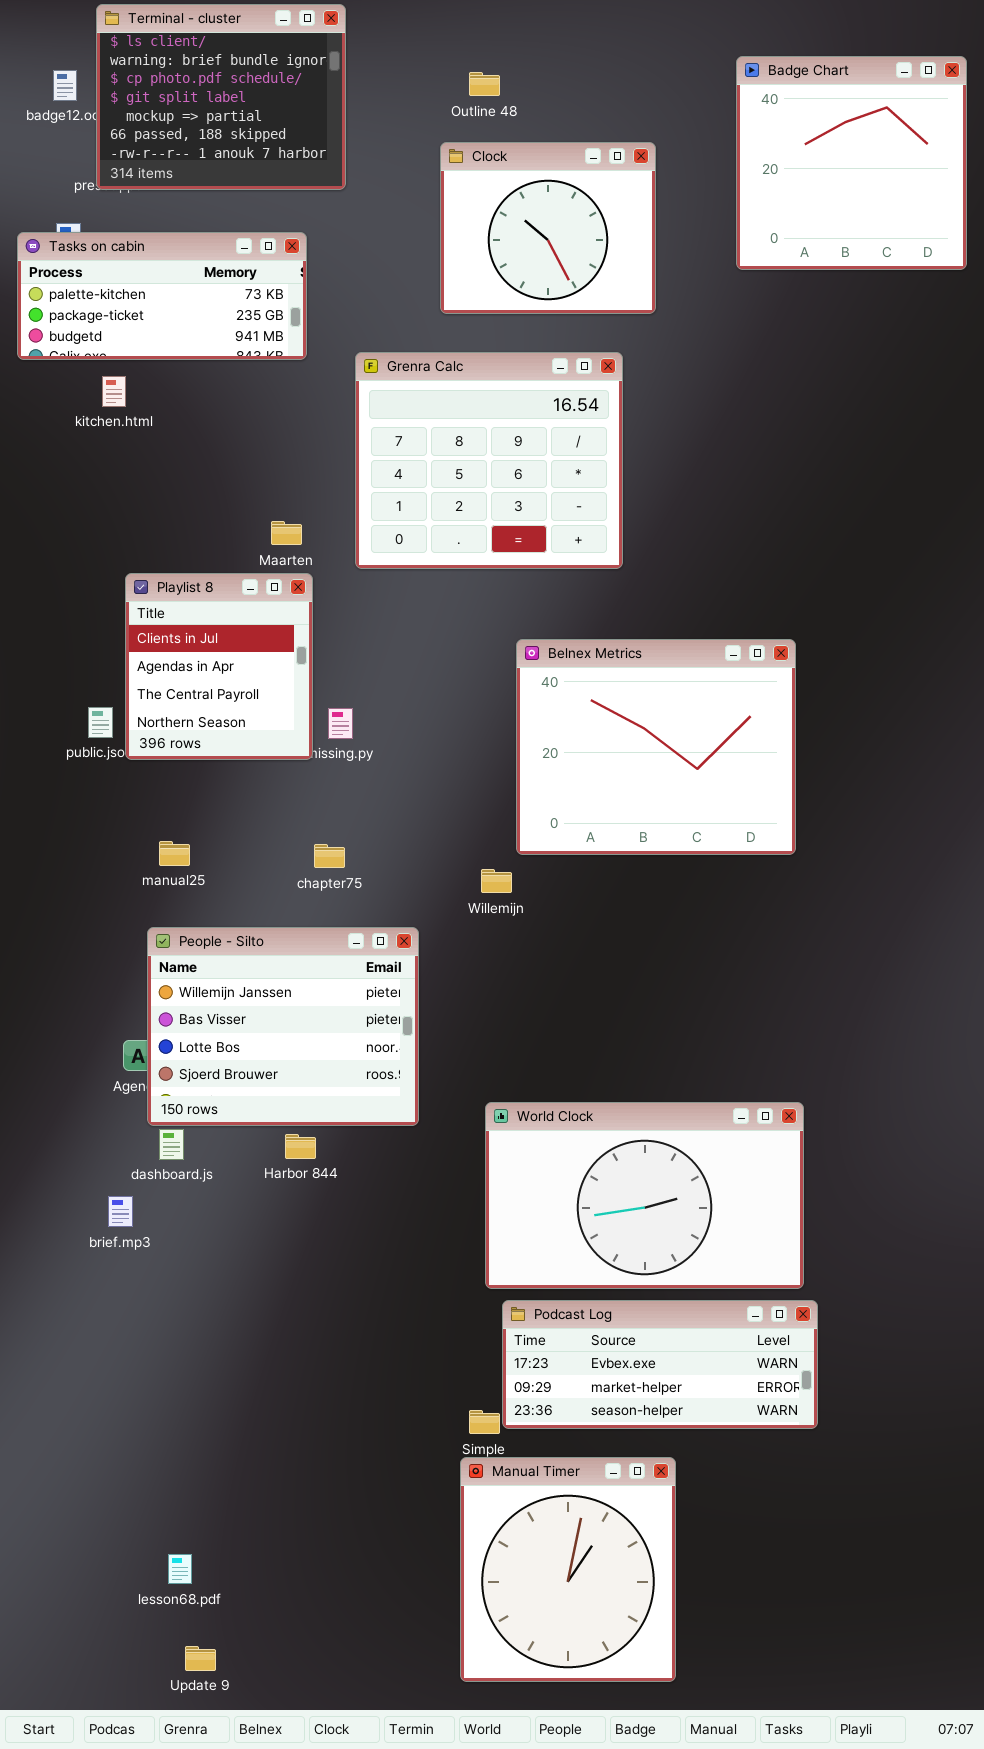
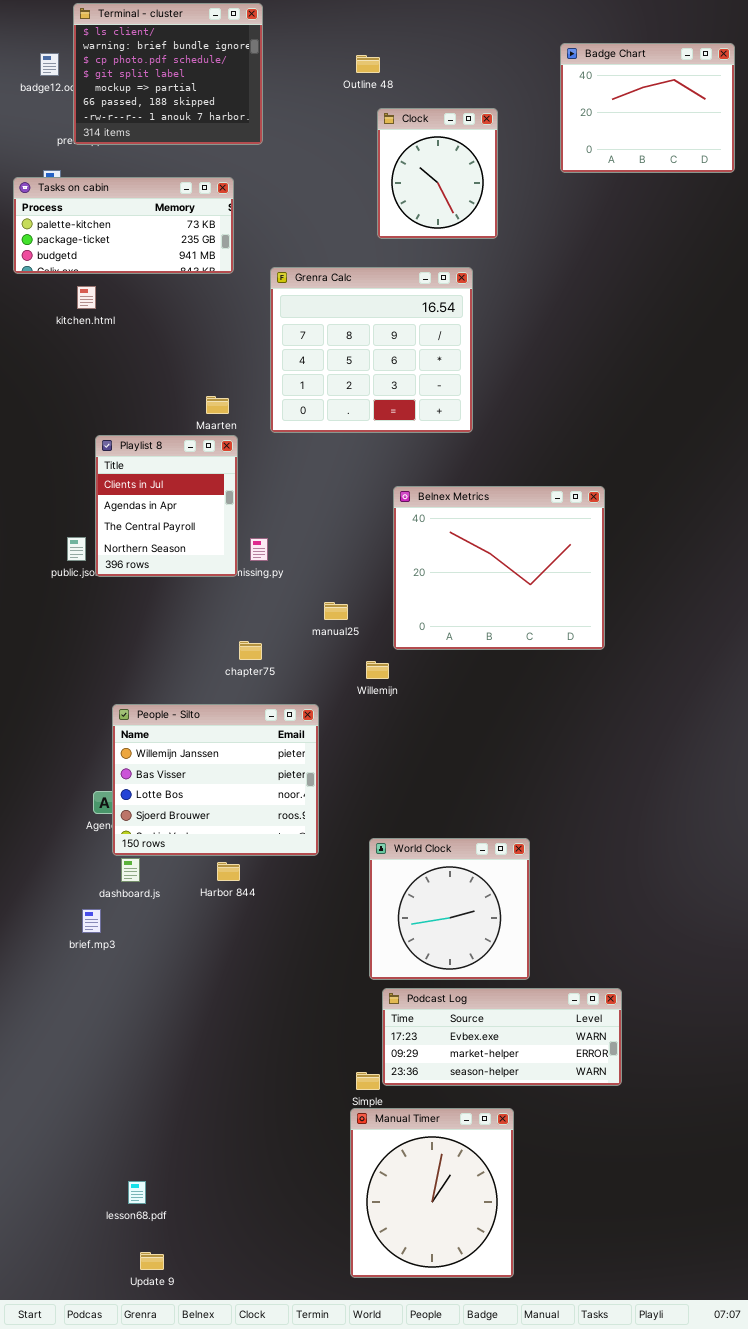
Badge Chart: [736,56,967,270] -> [560,43,735,173], resized
Clock: [440,142,656,314] -> [377,108,498,239], resized
manual25: [159,841,190,866] -> [324,602,348,620], moved
World Clock: [485,1102,804,1289] -> [369,838,530,980], resized

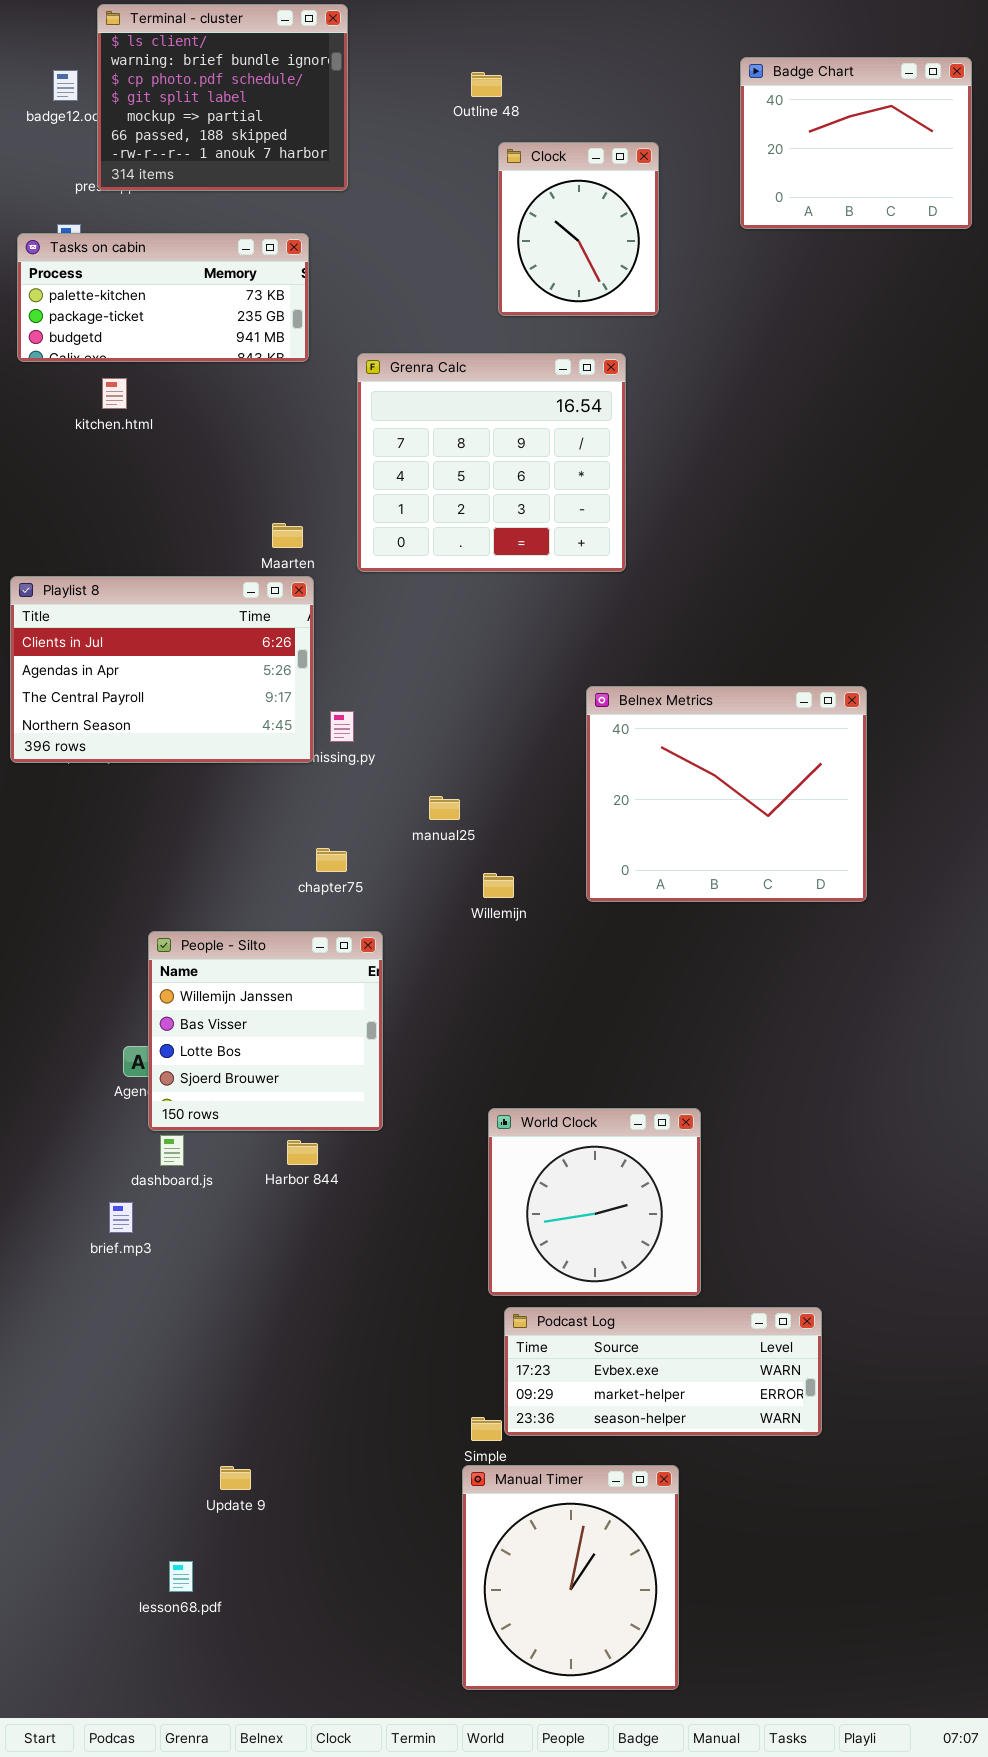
Playlist 8: [95,435,238,577] -> [10,576,314,763], resized
Belnex Metrics: [393,486,605,650] -> [586,686,867,902], moved
People - Silto: [112,704,319,856] -> [148,931,383,1131], resized
Update 9: [140,1252,164,1270] -> [220,1466,251,1490], moved

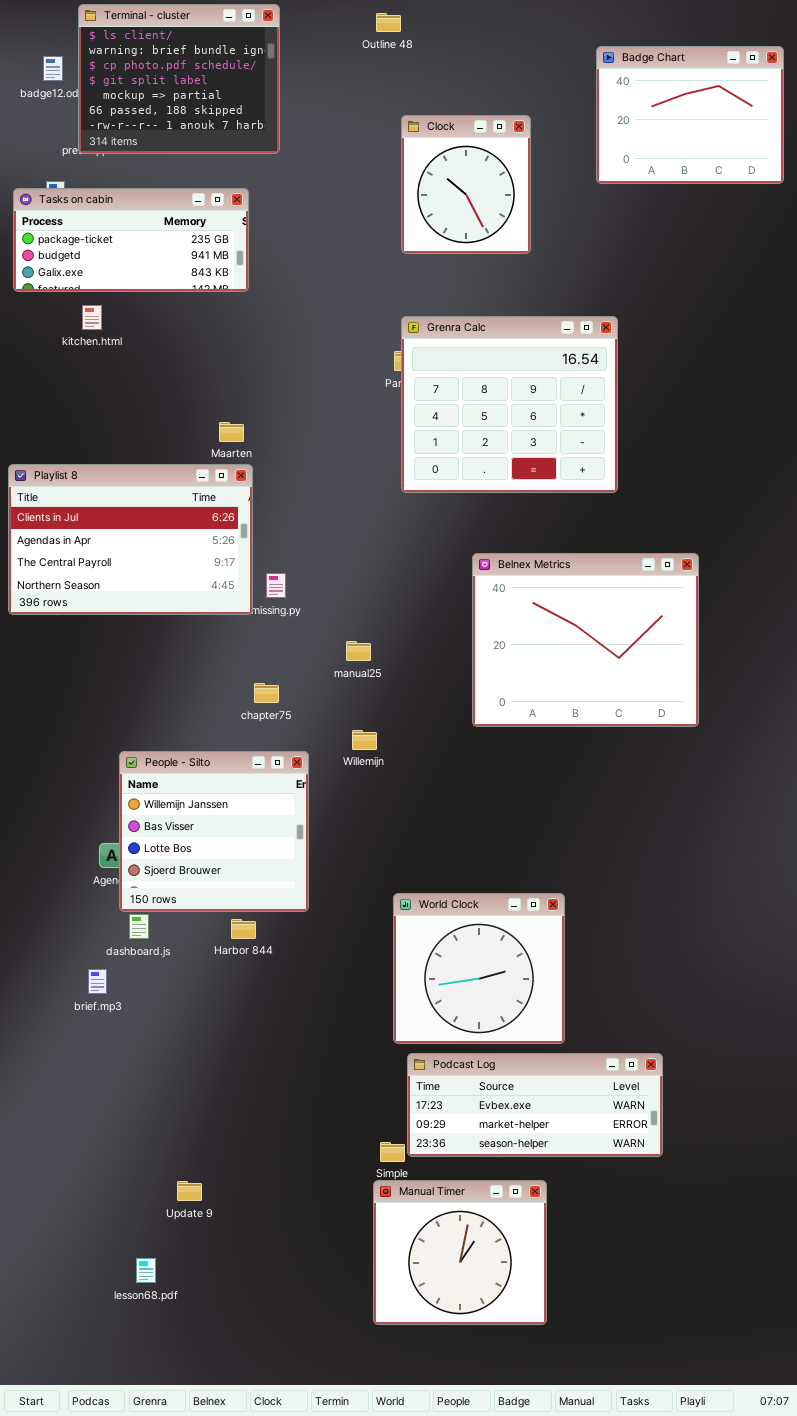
Outline 48: [471,72,502,97] -> [376,13,401,32], moved
Tasks on cabin: [17,233,309,362] -> [13,188,249,292], scrolled down 1 row
Grenra Calc: [357,353,626,572] -> [401,316,618,493], moved
Willemijn: [483,873,514,898] -> [352,730,377,750], moved
Manual Timer: [462,1465,679,1690] -> [373,1180,547,1325], resized

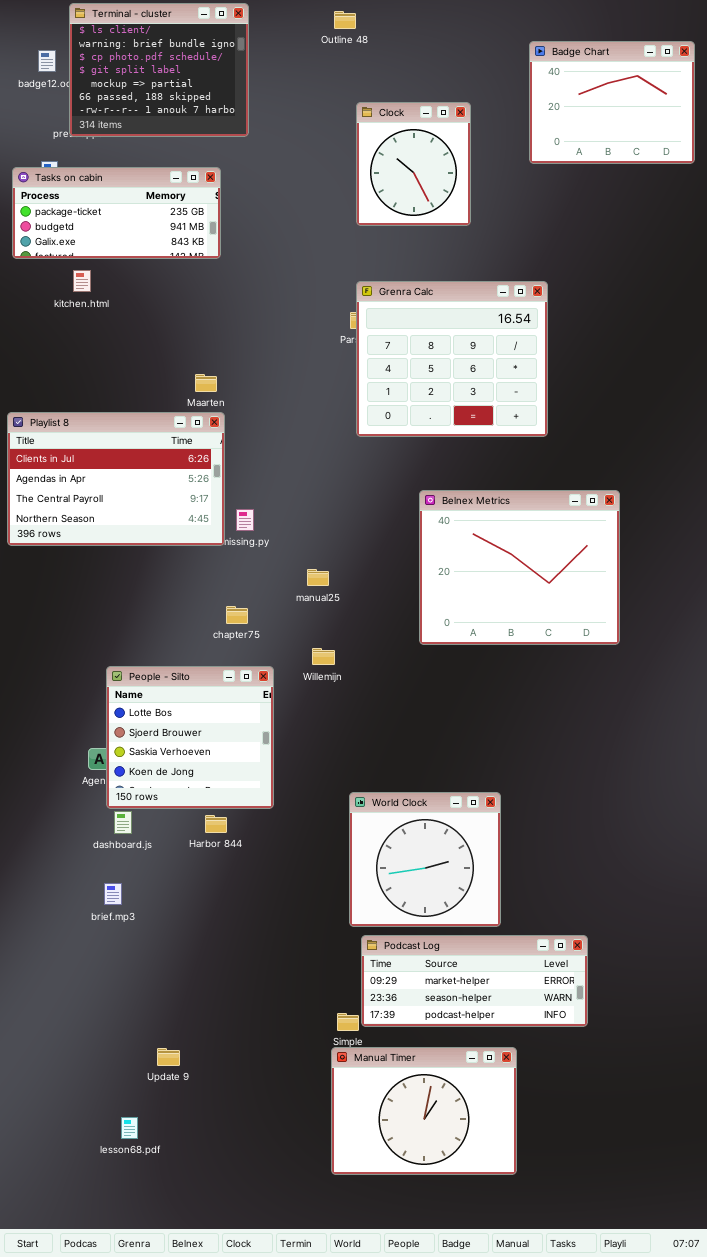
People - Silto: [119,751,309,912] -> [106,666,274,809], scrolled down 2 rows
brief.mp3: [88,969,107,994] -> [104,883,122,905], moved
Podcast Log: [407,1053,663,1157] -> [361,935,588,1027], scrolled down 1 row
Manual Timer: [373,1180,547,1325] -> [331,1047,517,1175], resized

